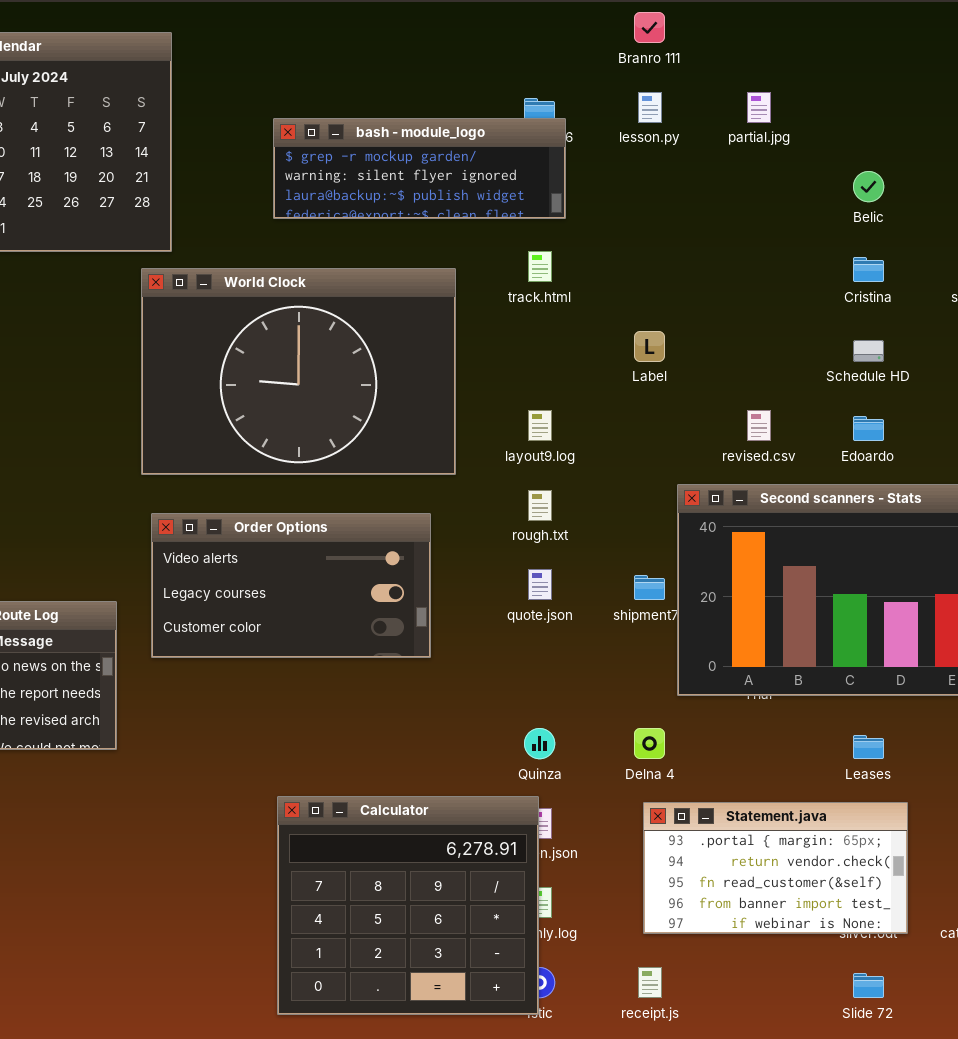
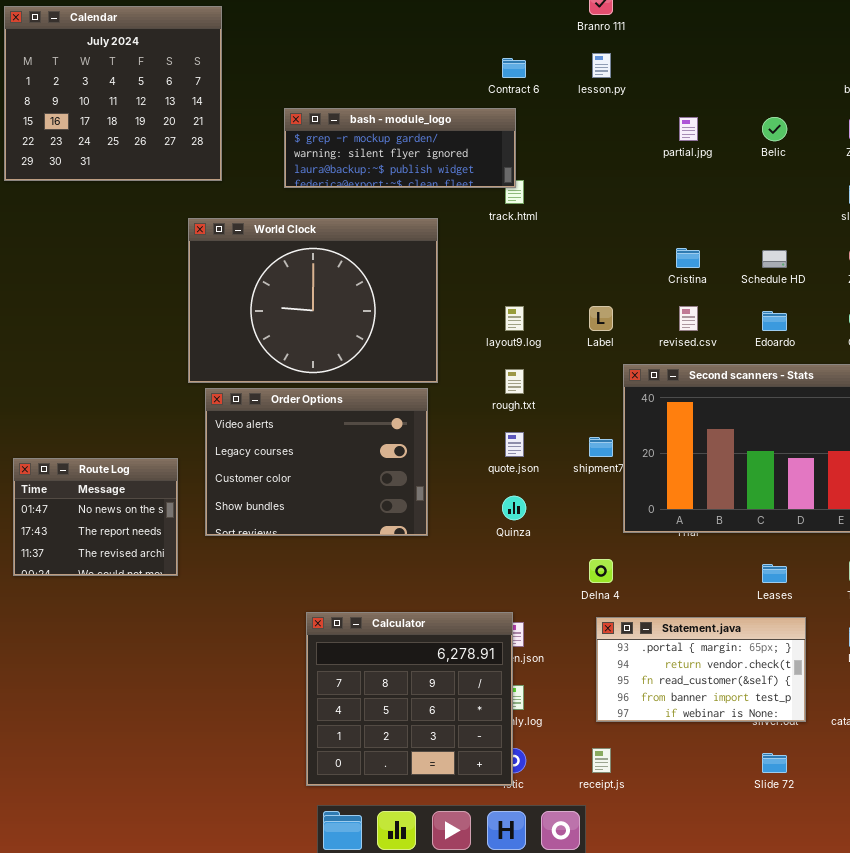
partial.jpg: [747,92,771,123] -> [679,117,698,141], moved
bash - module_logo: [273,118,566,219] -> [284,108,516,188], moved
Cristina: [853,257,884,282] -> [676,248,700,268], moved
World Clock: [141,268,456,475] -> [188,218,438,383], moved
Label: [634,331,665,362] -> [589,306,613,331], moved
Order Options: [151,513,431,658] -> [205,388,428,536], resized
Quinza: [524,728,555,759] -> [502,496,526,520], moved

